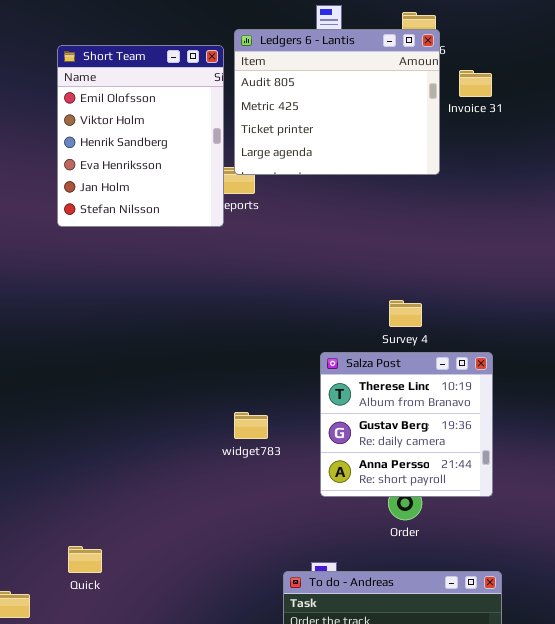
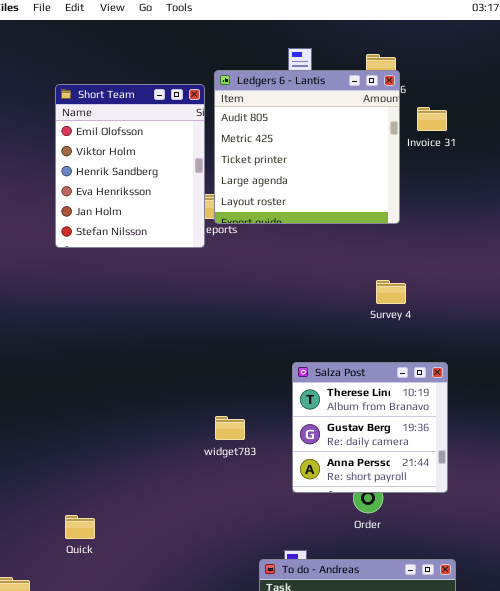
Ledgers 6 - Lantis: [234,29,440,175] -> [214,70,400,224], resized
Survey 4: [389,300,422,327] -> [376,280,406,304], moved
Quick: [68,546,102,573] -> [65,515,95,539], moved

